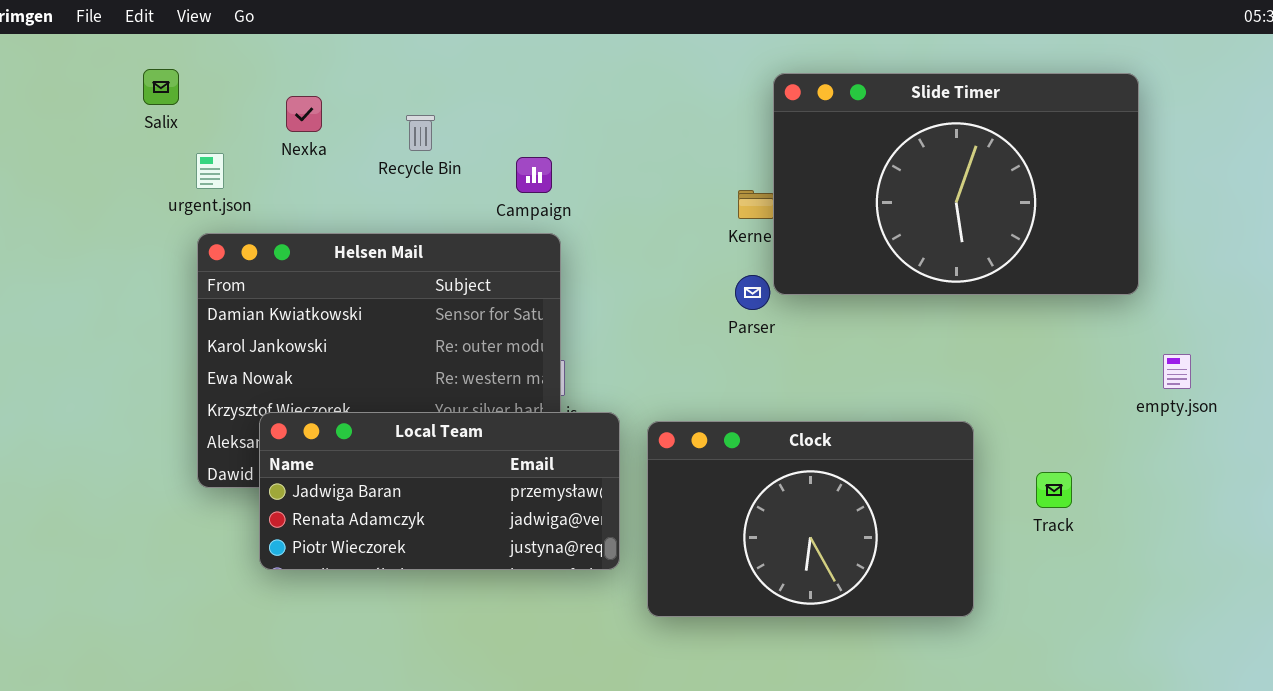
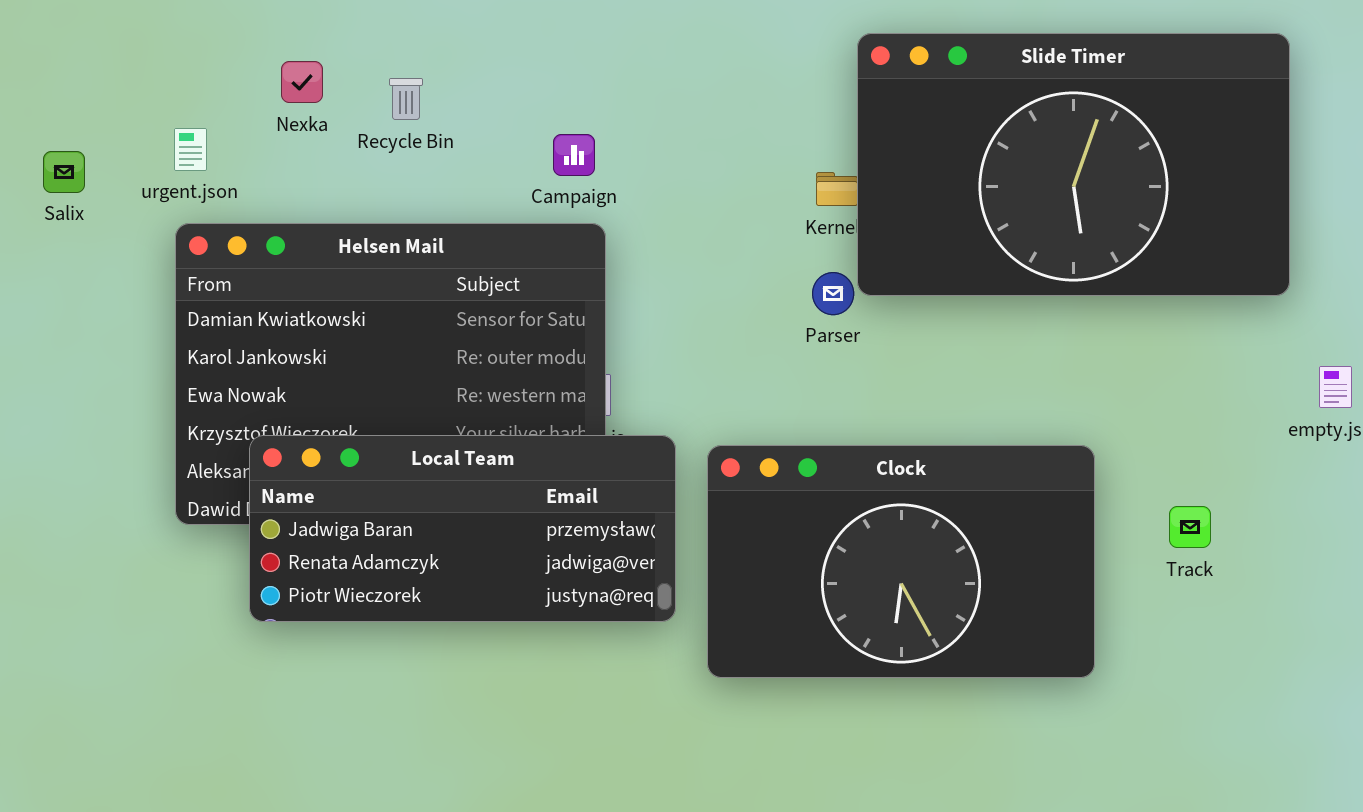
Salix: [143,69,179,105] -> [43,151,85,193], moved
Recycle Bin: [406,115,435,151] -> [389,78,423,120], moved

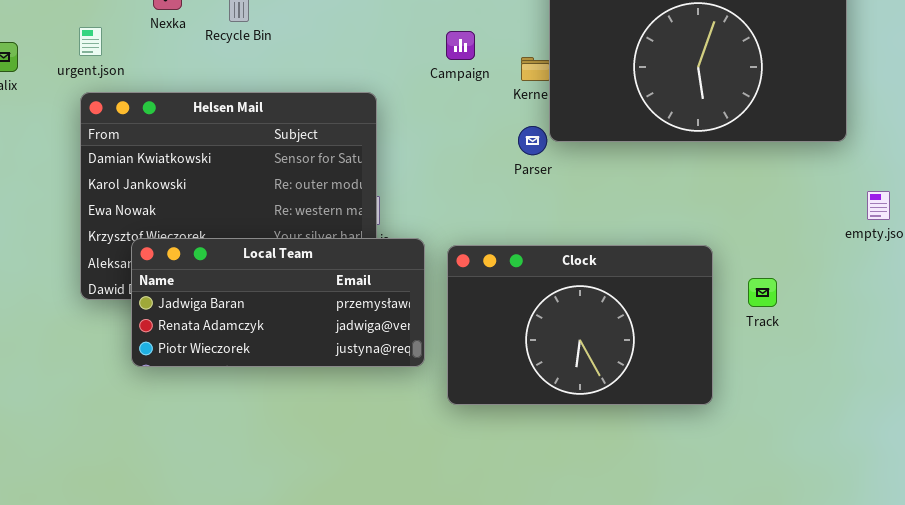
Campaign: [553,134,595,176] -> [446,31,475,60], moved
Track: [1169,506,1211,548] -> [748,278,777,307], moved

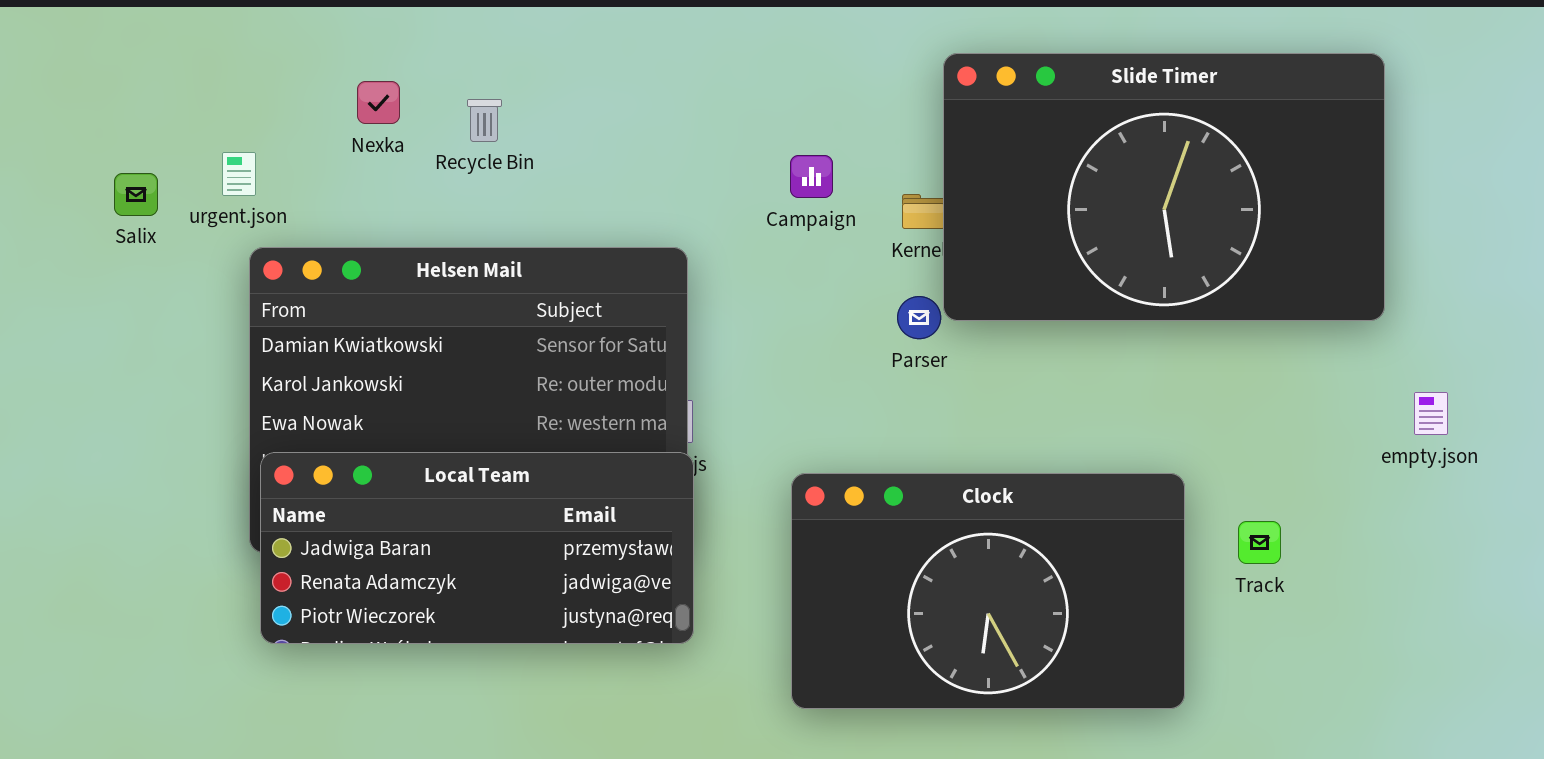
urgent.json: [79,27,102,56] -> [222,152,256,196], moved
Local Team: [131,238,425,367] -> [260,452,694,644], moved

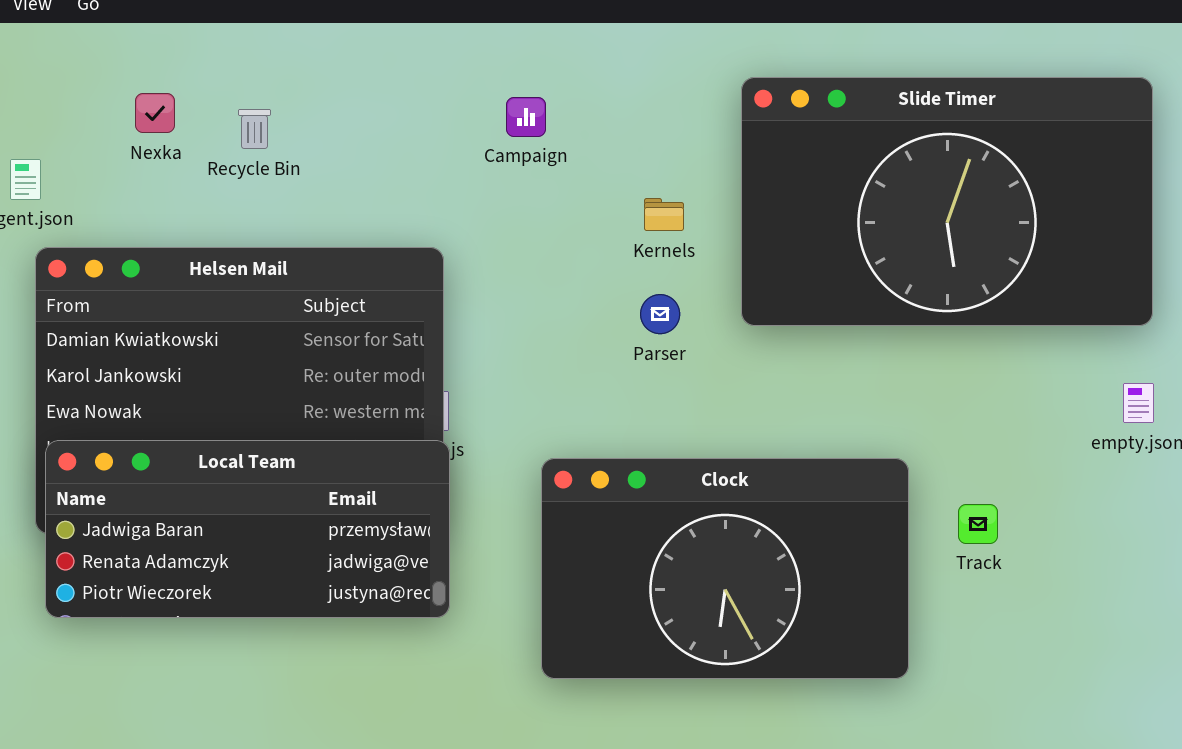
Slide Timer: [943,53,1385,321] -> [741,77,1153,326], moved
Campaign: [790,155,833,198] -> [506,97,546,137], moved

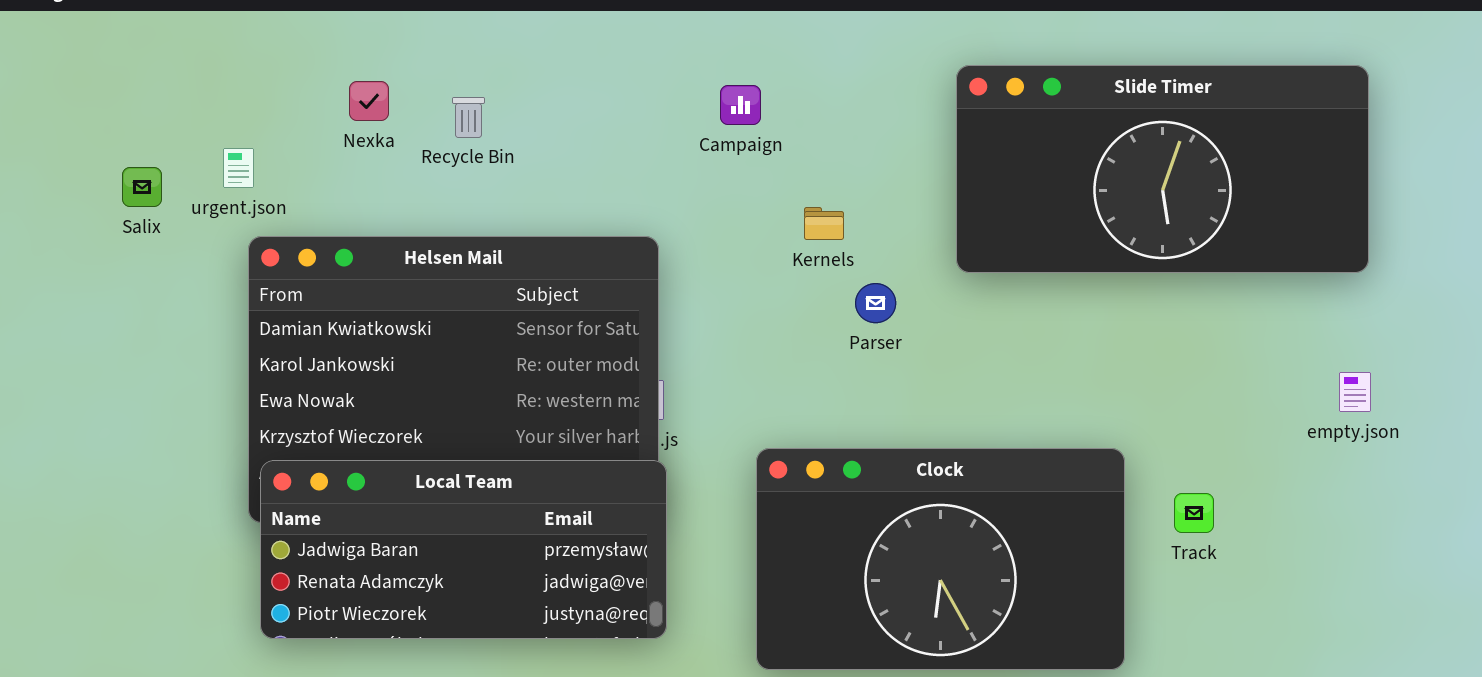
Slide Timer: [741,77,1153,326] -> [956,65,1369,273], resized
Kernels: [644,198,684,231] -> [804,207,844,240], moved
Local Team: [45,440,450,618] -> [260,460,667,639], moved

